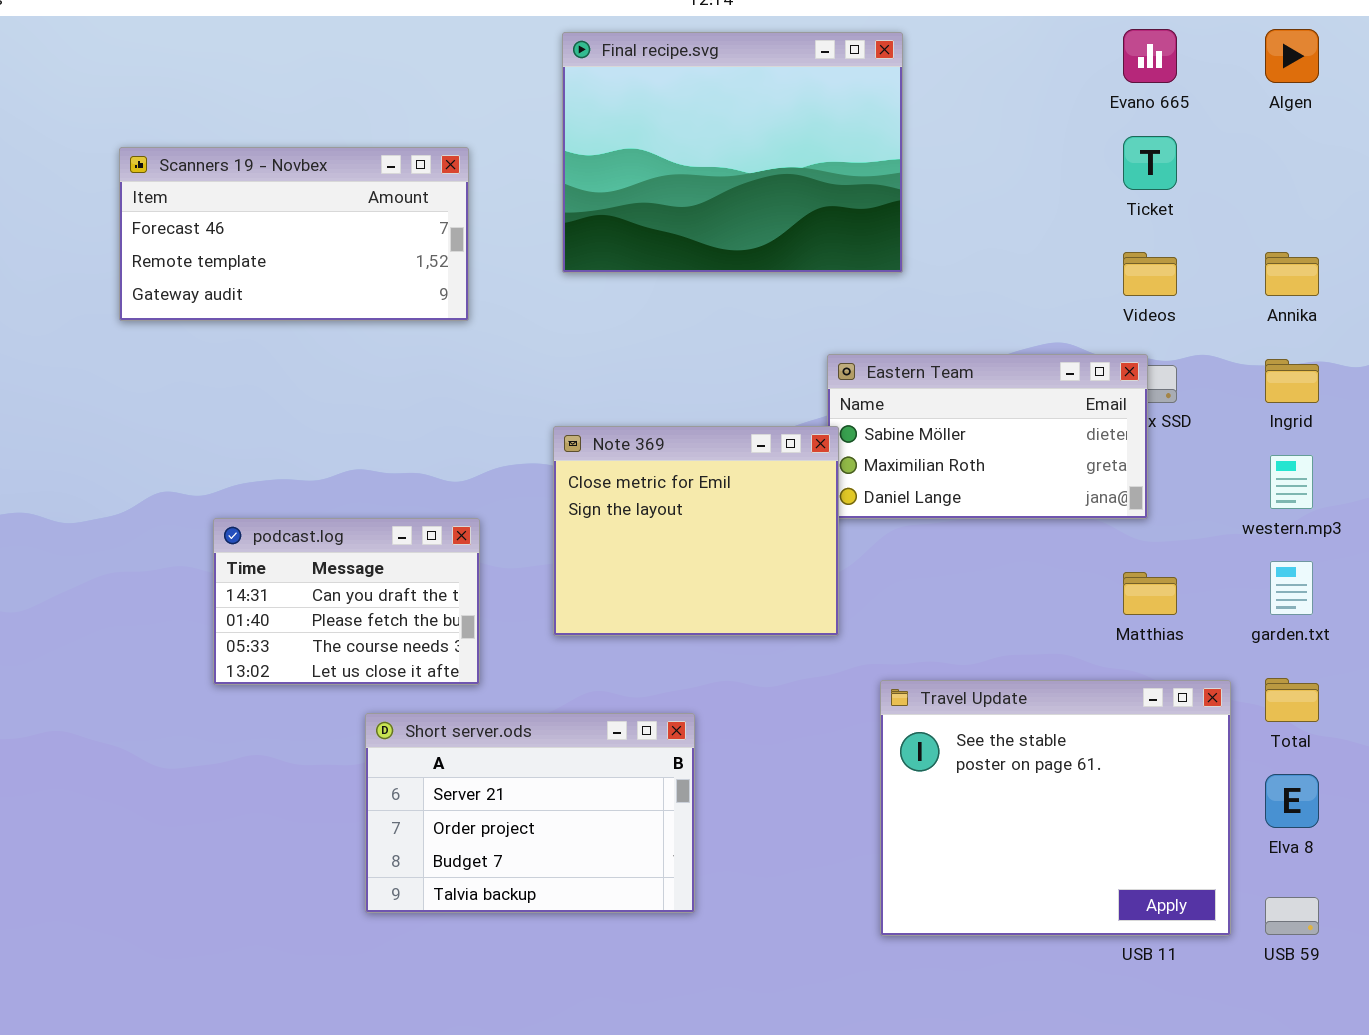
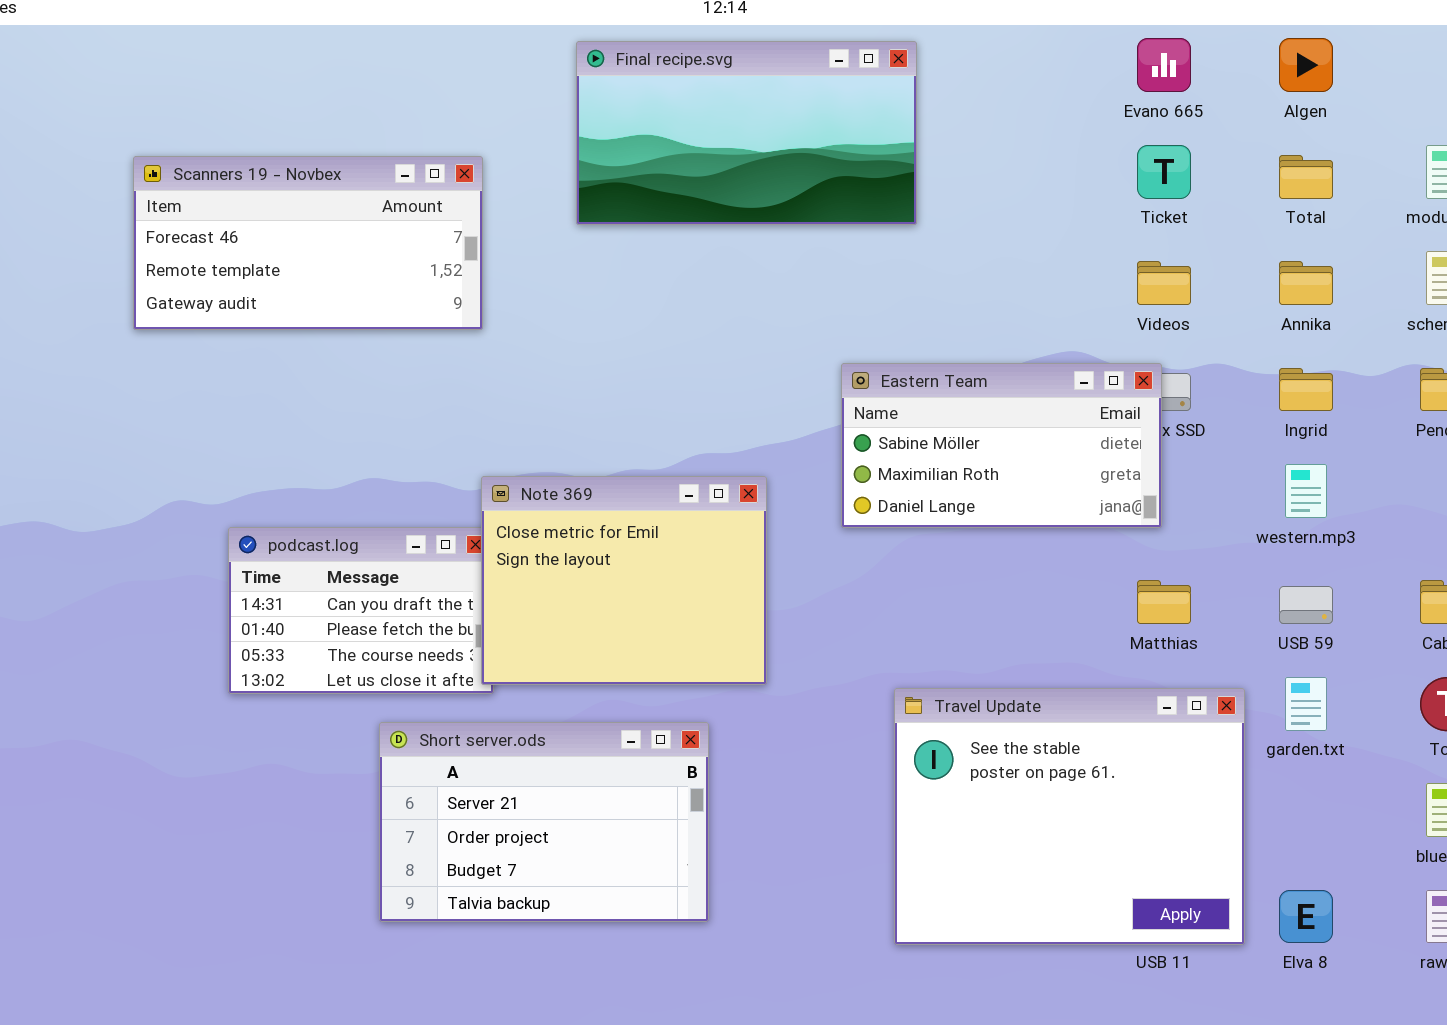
Final recipe.svg: [562,32,903,273] -> [576,41,917,225], resized
Note 369: [553,426,839,636] -> [481,476,767,685], moved
garden.txt: [1270,561,1313,615] -> [1285,677,1327,731], moved
Total: [1265,678,1319,722] -> [1279,155,1333,199], moved
Elva 8: [1265,774,1319,828] -> [1279,890,1333,943], moved
USB 59: [1265,897,1319,935] -> [1279,586,1333,624], moved

